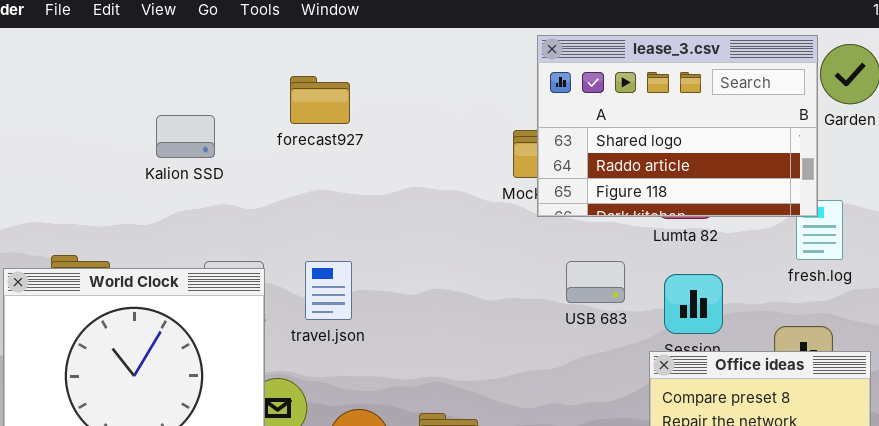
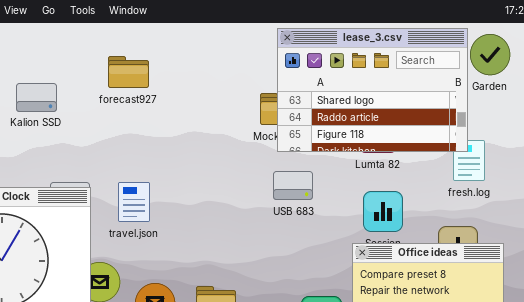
USB 683: [566,261,625,303] -> [273,171,313,200], moved

